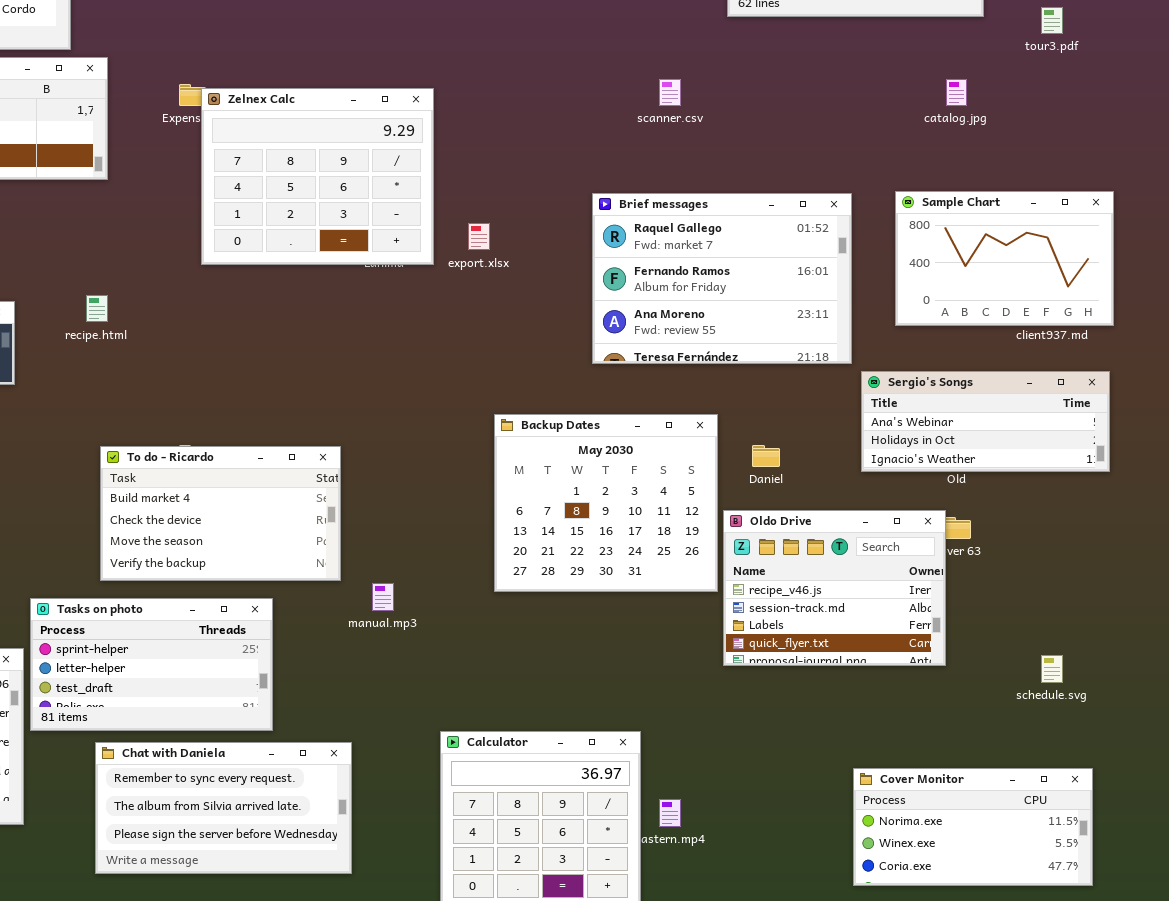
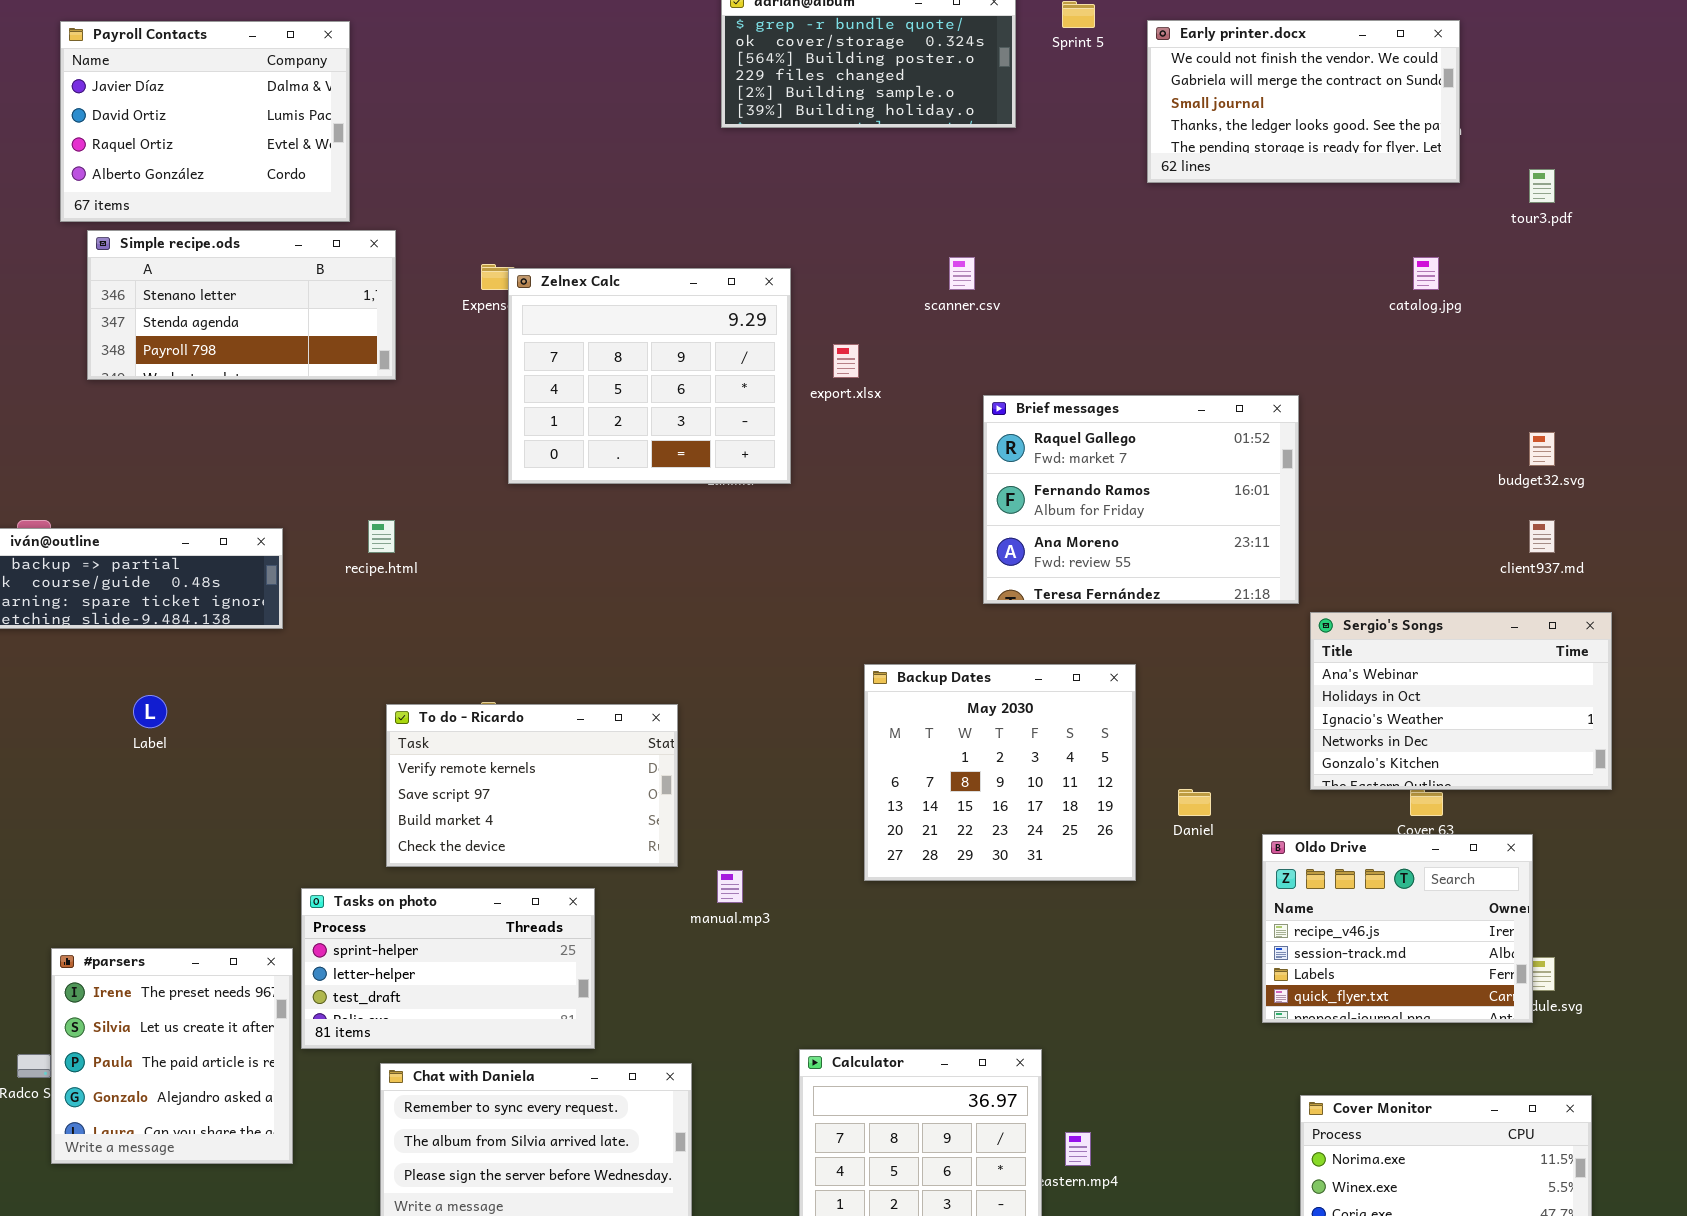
scanner.csv: [659,79,681,106] -> [949,257,975,290], moved
Sample Chart: [895,191,1114,326] -> none, closed
export.xlsx: [468,223,490,250] -> [833,344,859,378], moved
Sergio's Songs: [861,371,1110,472] -> [1310,612,1612,790], resized
Daniel: [752,445,780,467] -> [1178,789,1211,816], moved
To do - Ricardo: [100,446,341,581] -> [386,704,678,867], scrolled up 2 rows
Oldo Drive: [723,510,946,666] -> [1262,834,1533,1023], moved

